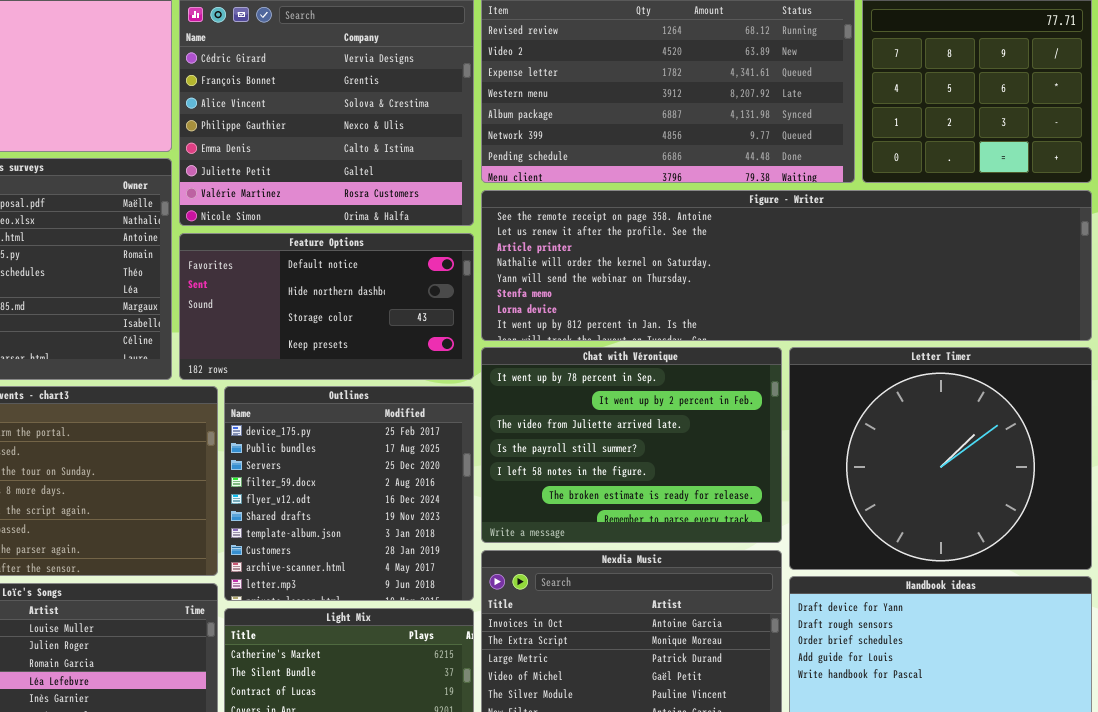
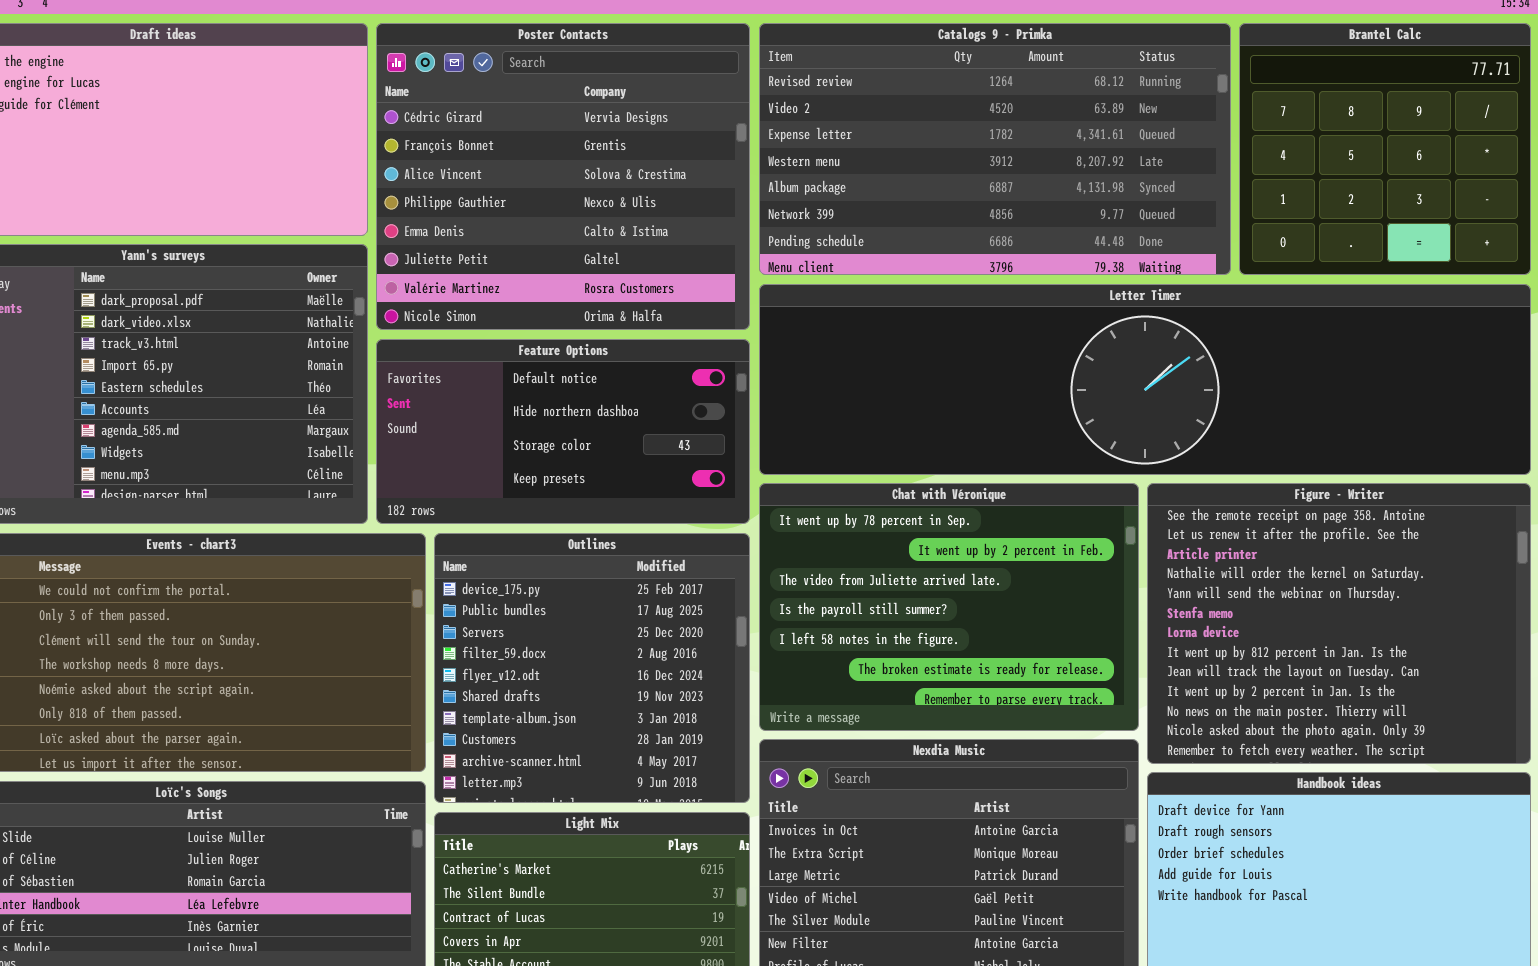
Figure - Writer: [481,190,1092,341] -> [1147,483,1531,764], moved, resized
Letter Timer: [789,347,1092,570] -> [759,284,1531,475], moved, resized

